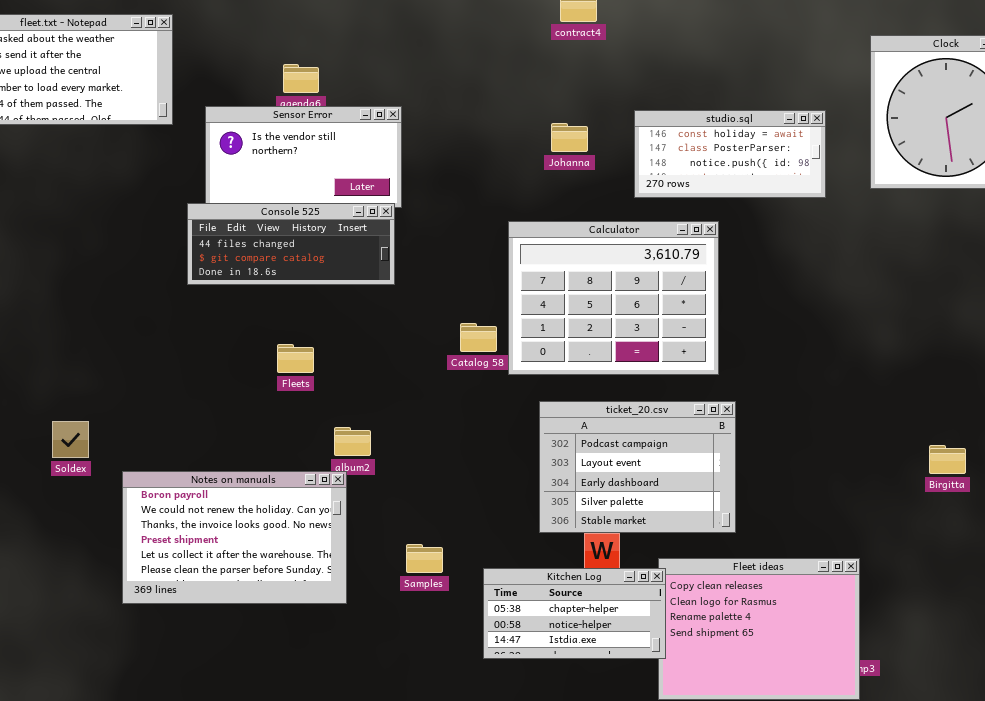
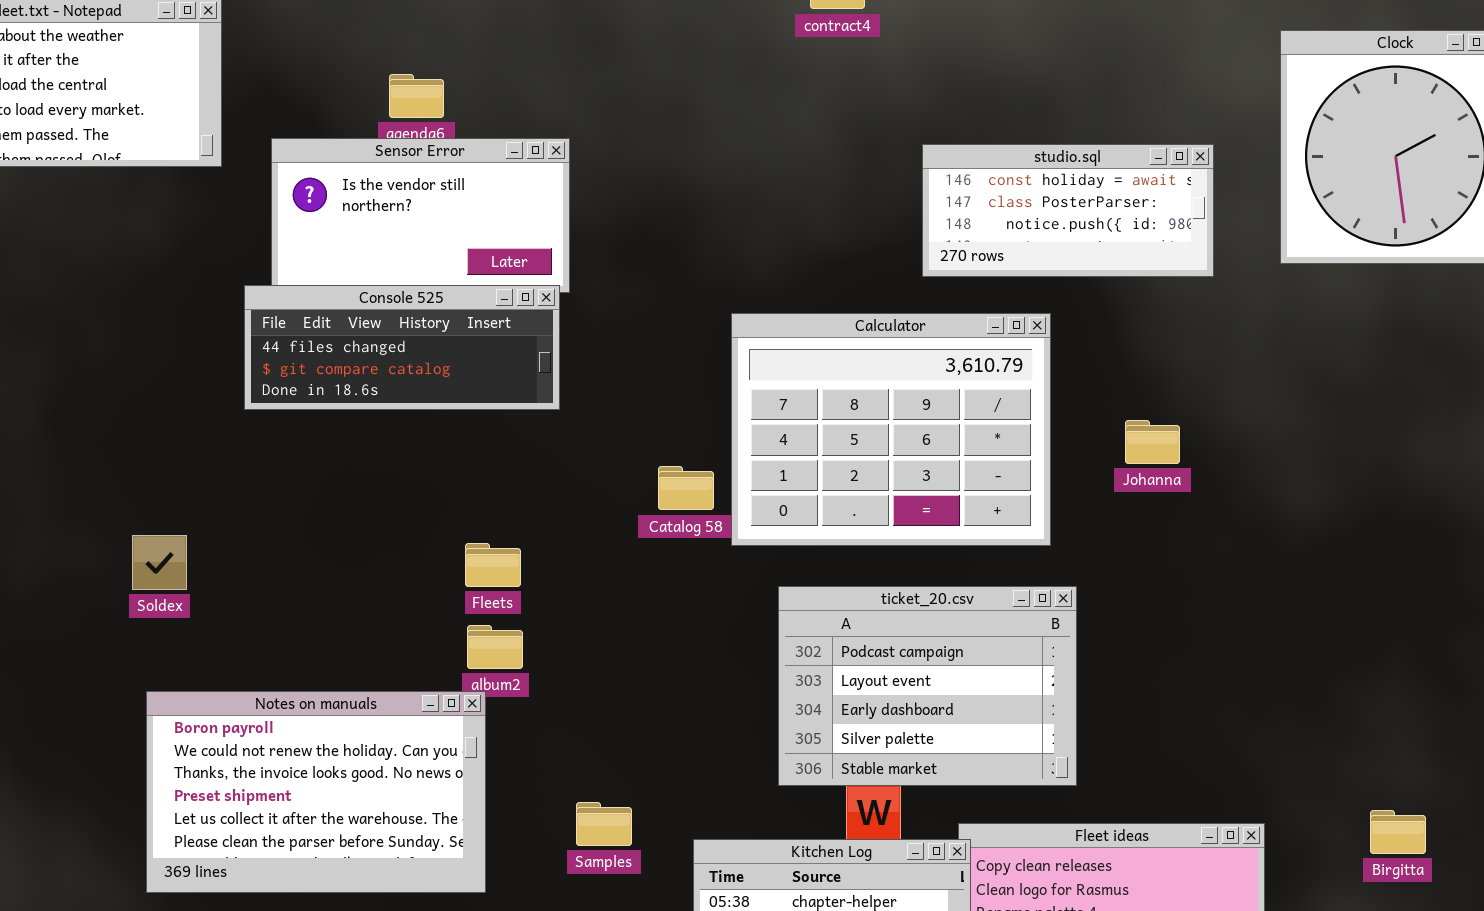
Johanna: [551,123,588,152] -> [1125,420,1180,464], moved
Fleets: [277,344,314,373] -> [465,543,521,587], moved
Soldex: [52,421,89,458] -> [132,535,187,590], moved
Birgitta: [929,445,966,474] -> [1370,810,1426,854], moved

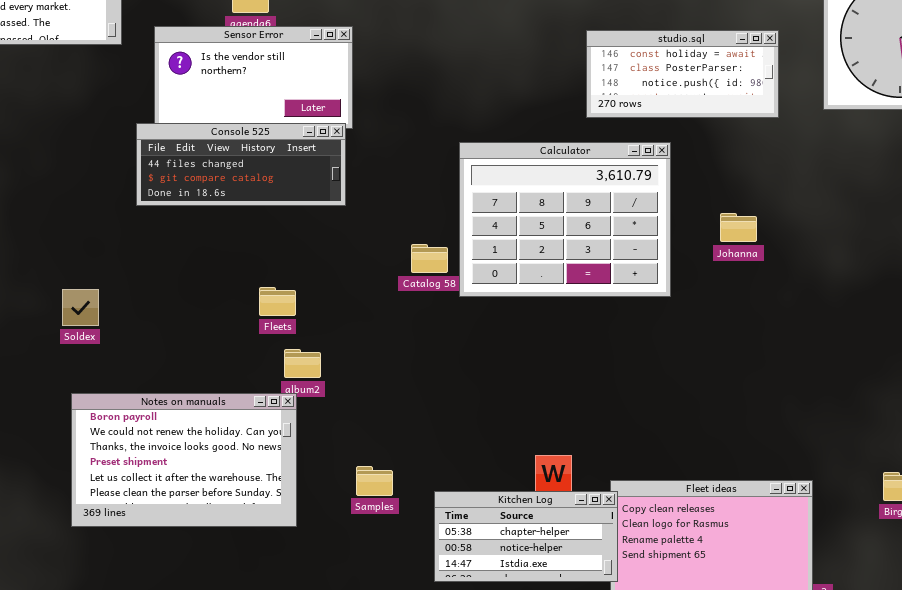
Fleets: [465,543,521,587] -> [259,287,296,316], moved
ticket_20.csv: [778,586,1077,786] -> none, closed

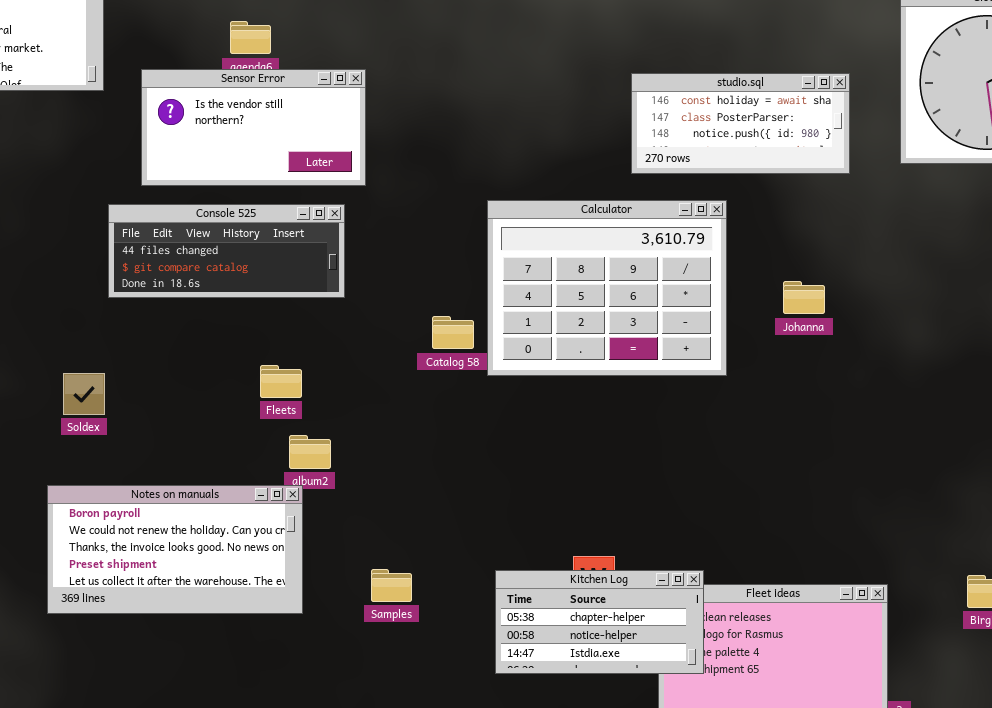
Console 525: [136,123,346,206] -> [108,204,345,298], moved
Soldex: [62,289,99,326] -> [63,373,105,415], moved
Notes on manuals: [71,393,297,527] -> [47,485,303,614], resized
Kitchen Log: [434,491,618,582] -> [495,570,704,674], moved

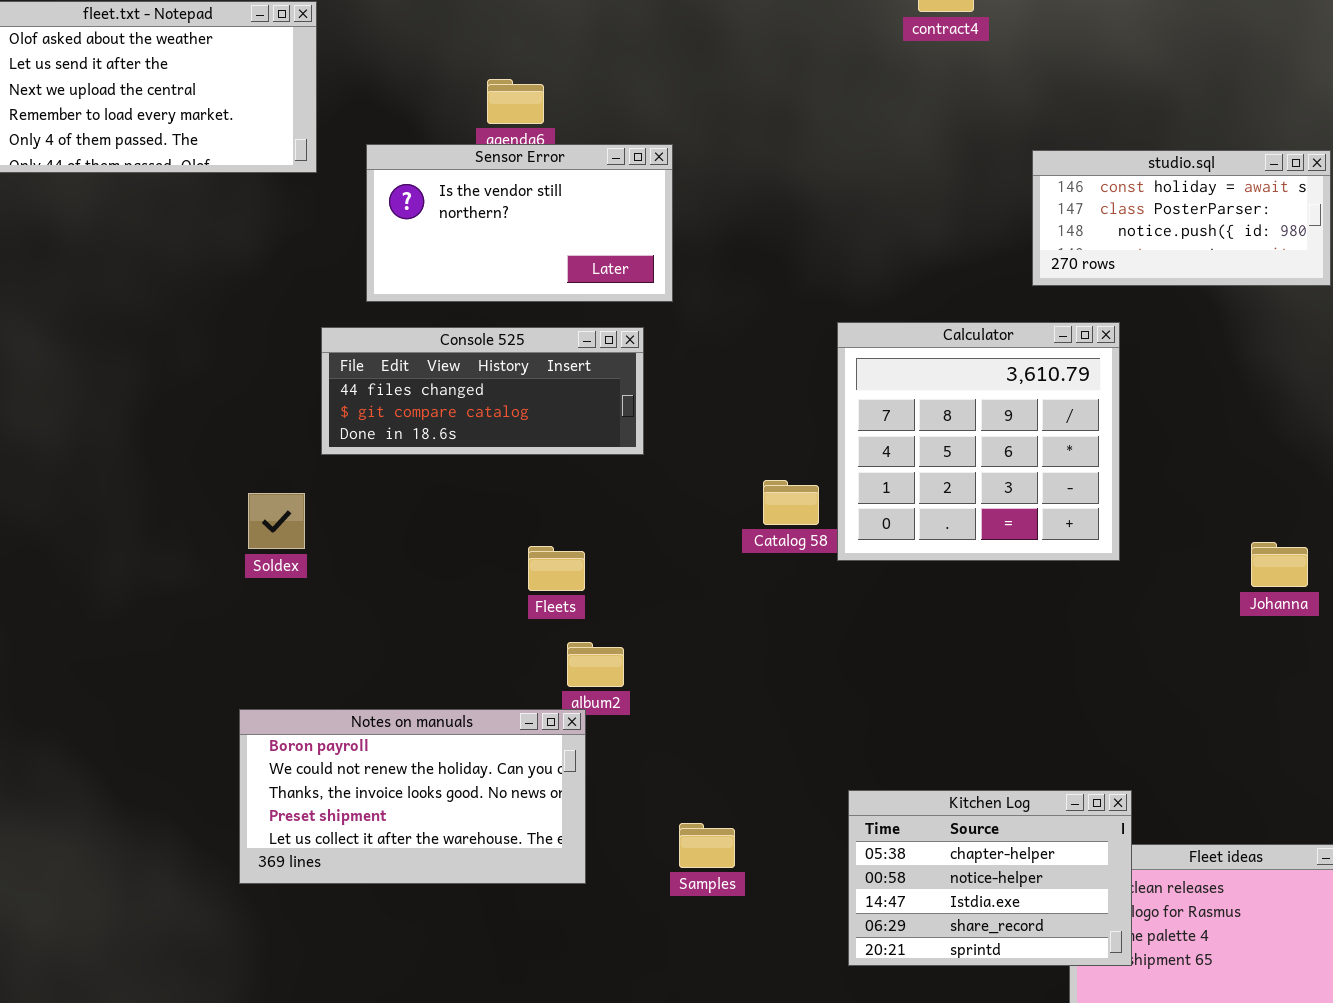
Calculator: [487,200,727,376] -> [837,322,1120,561], resized
Johanna: [783,281,825,314] -> [1251,542,1308,587], moved
Soldex: [63,373,105,415] -> [248,493,305,549], moved
Kitchen Log: [495,570,704,674] -> [848,790,1132,966], resized

